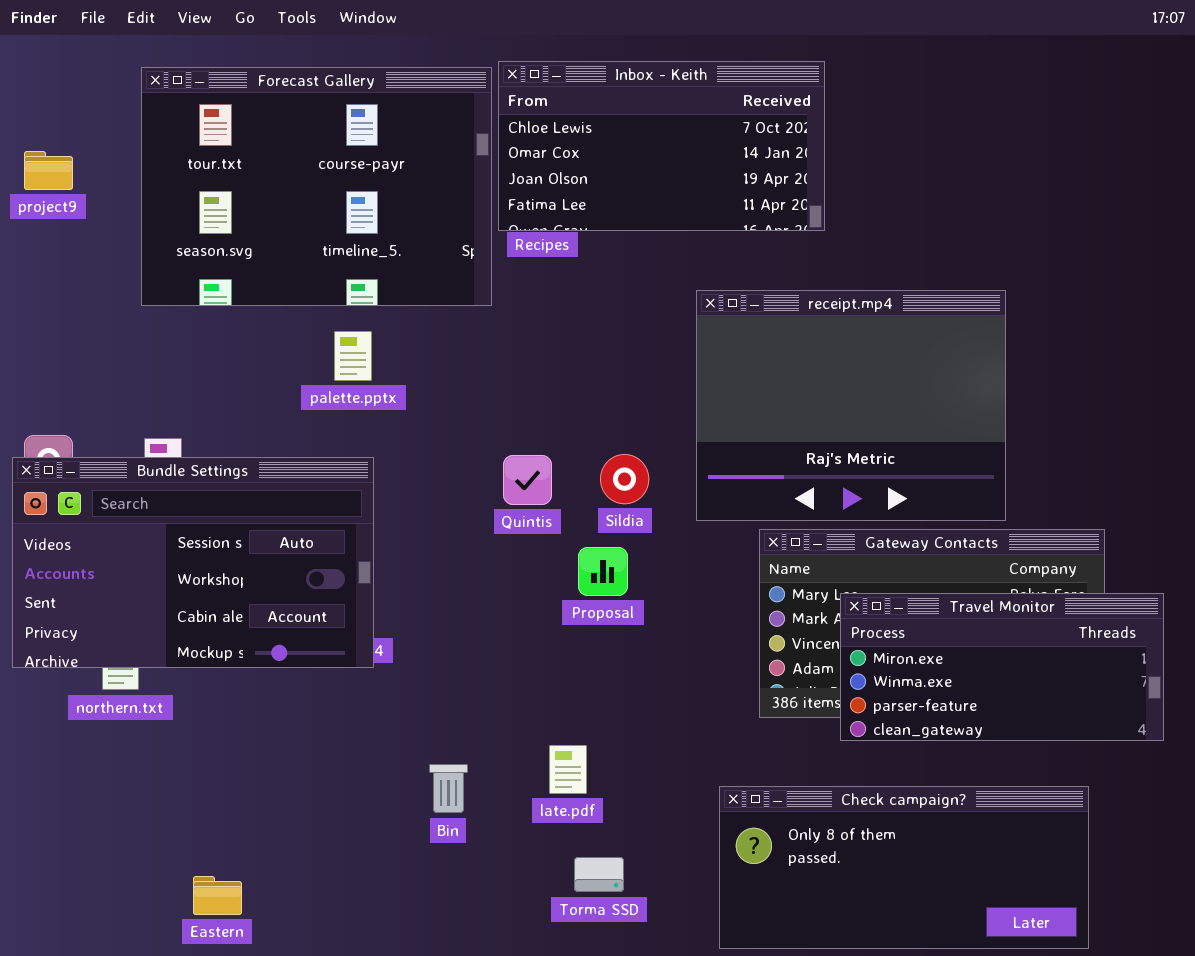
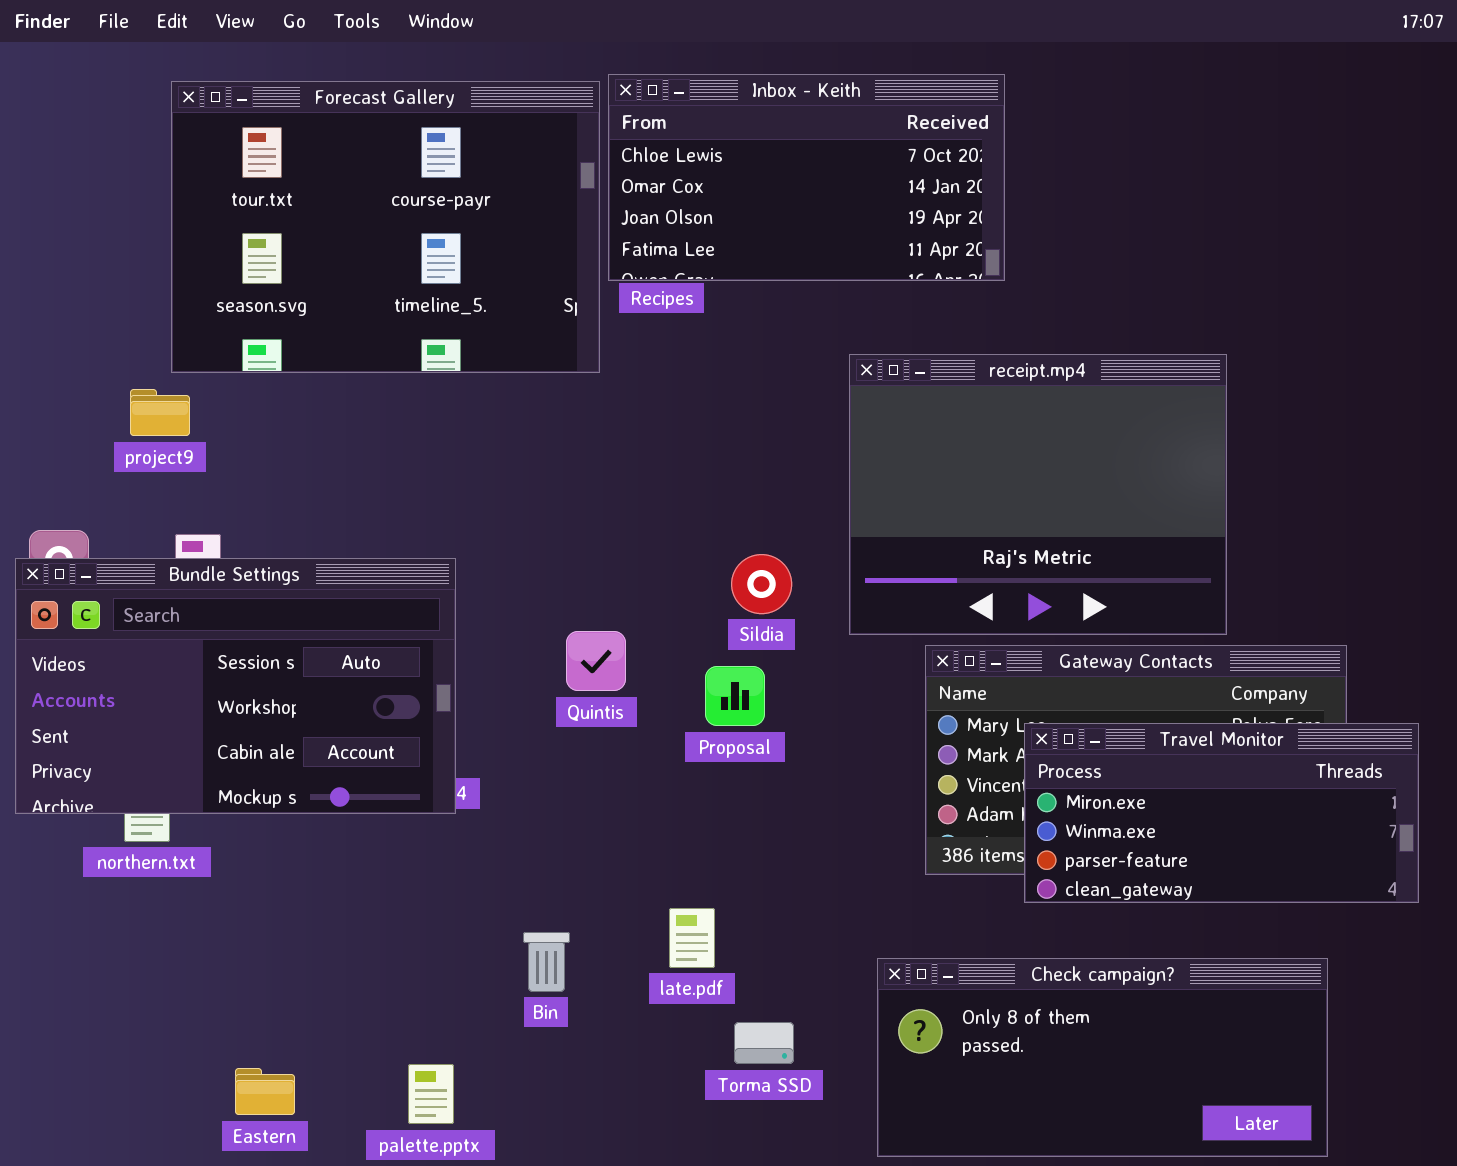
project9: [24,151,73,190] -> [130,389,190,436], moved
palette.pptx: [334,331,372,381] -> [408,1064,454,1124], moved
Quintis: [503,455,552,505] -> [566,631,626,691], moved
Torma SSD: [574,857,624,892] -> [734,1022,794,1064], moved

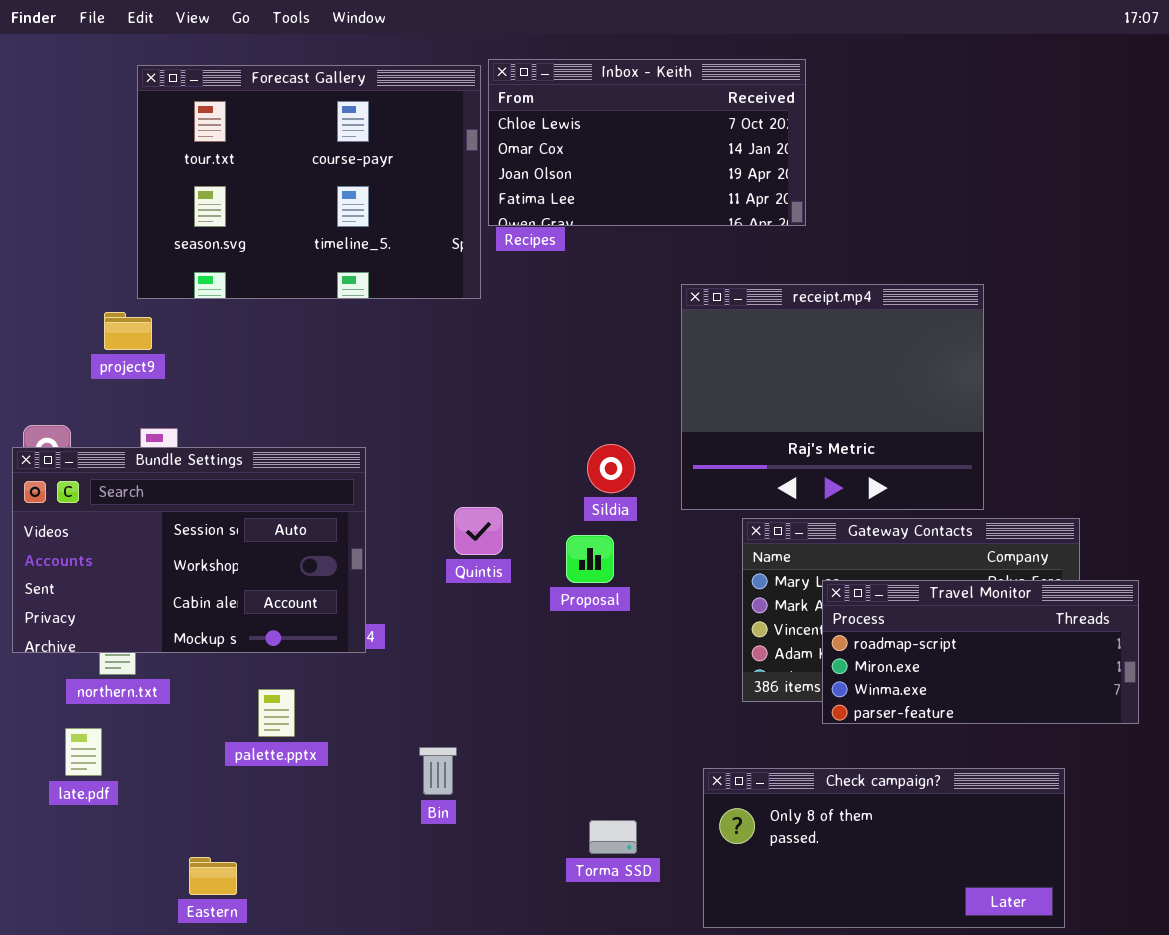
Travel Monitor: [1024,723,1419,903] -> [822,580,1139,724], scrolled up 1 row
late.pdf: [669,908,715,968] -> [65,728,102,776], moved
palette.pptx: [408,1064,454,1124] -> [258,689,295,737], moved

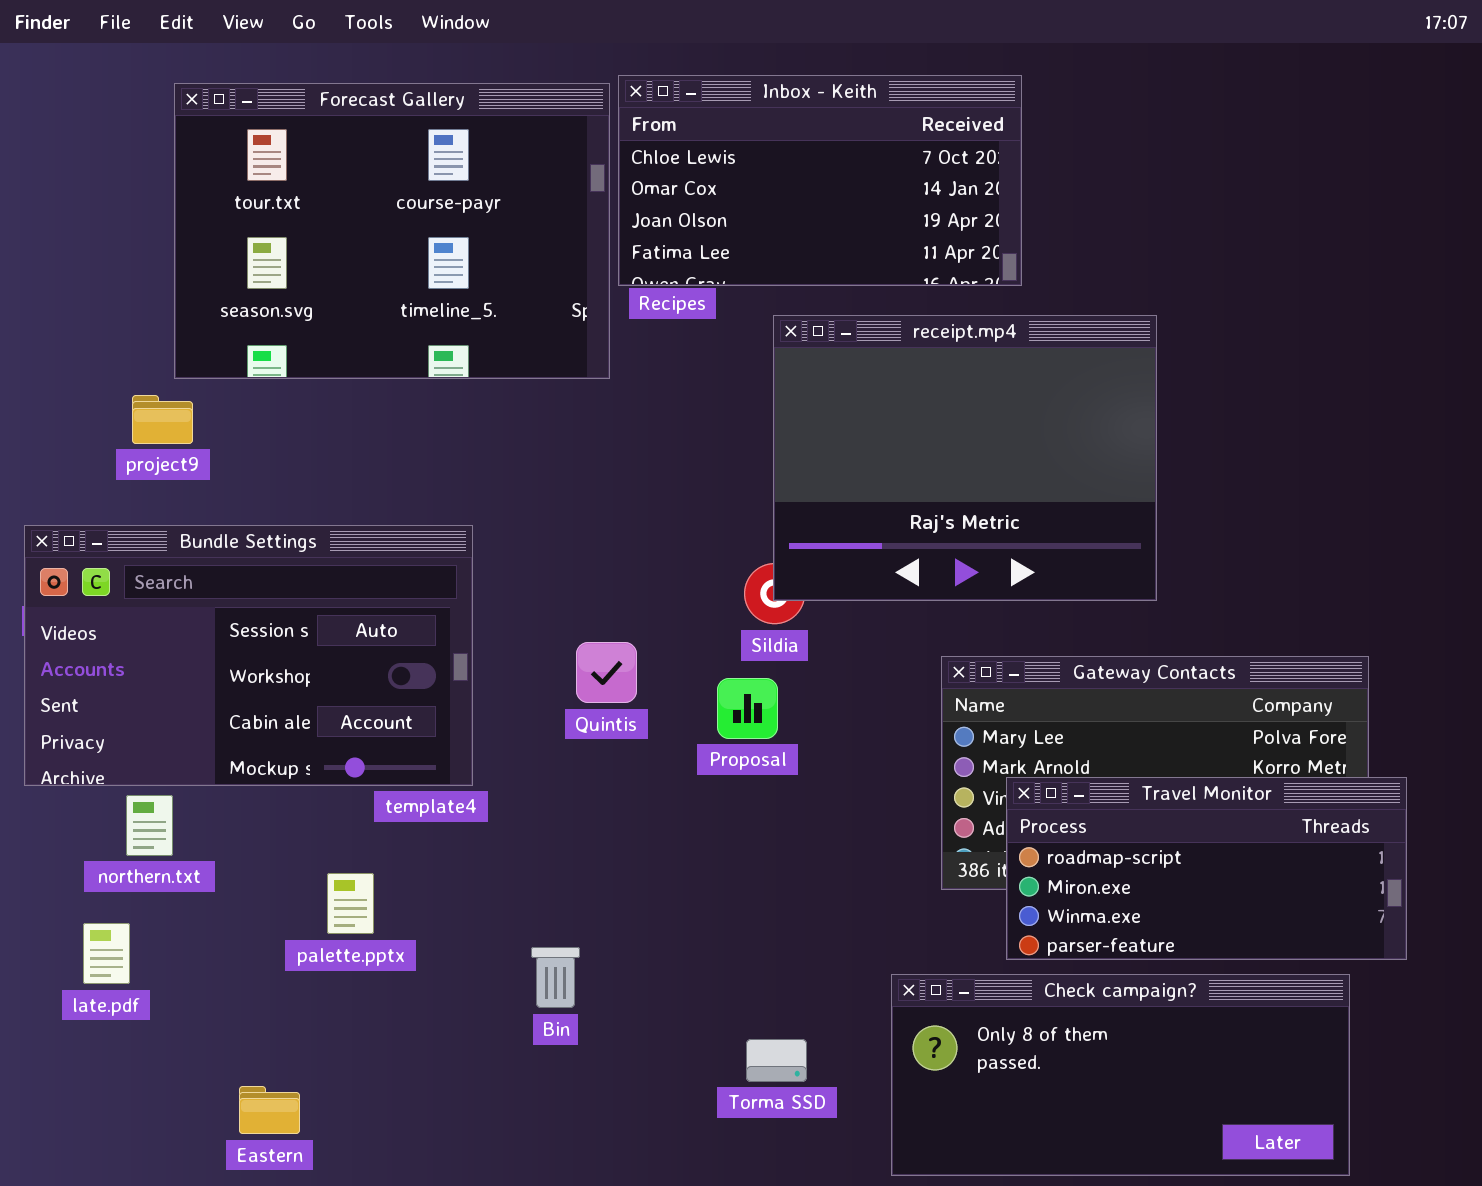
receipt.mp4: [681,284,984,510] -> [773,315,1157,601], moved
Bundle Settings: [12,447,366,653] -> [24,525,473,786], moved
Travel Monitor: [822,580,1139,724] -> [1006,777,1407,960], moved

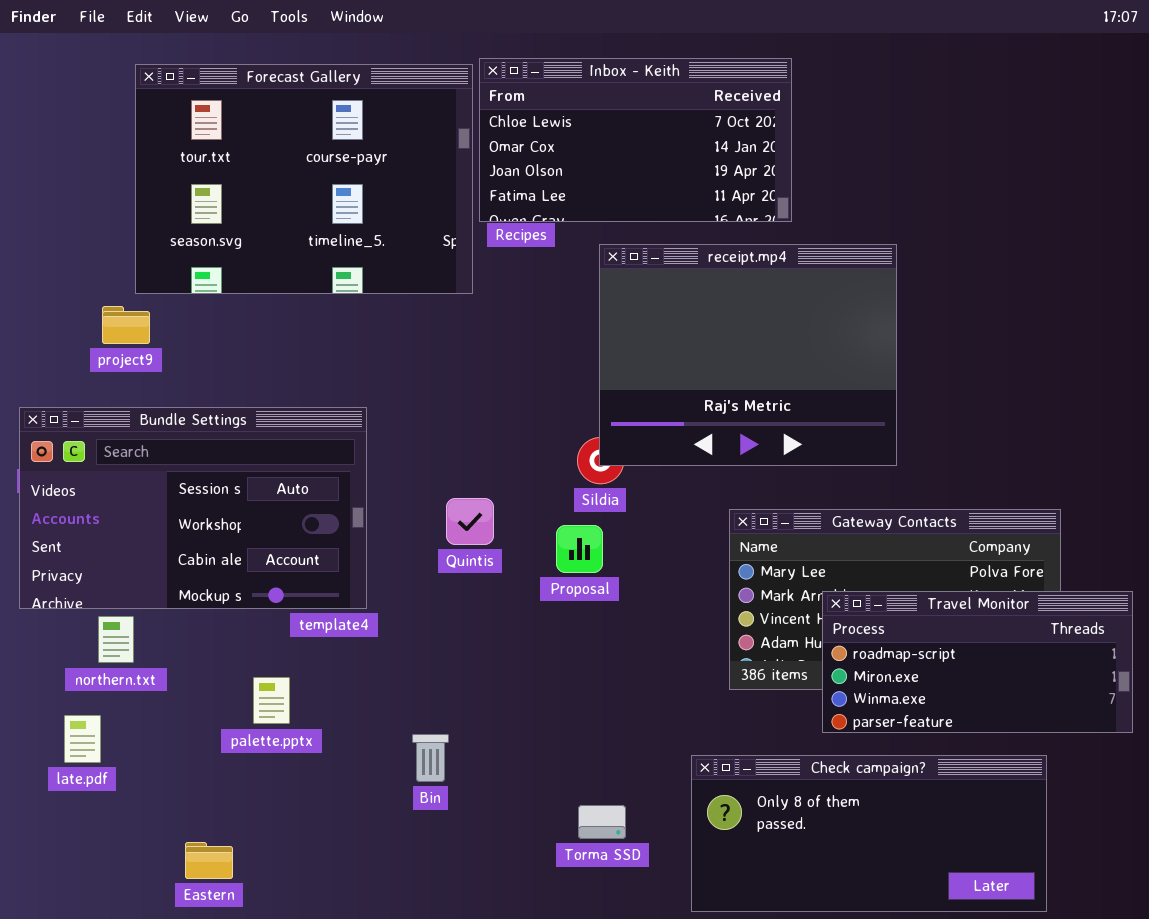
Travel Monitor: [1006,777,1407,960] -> [822,591,1133,733], moved

